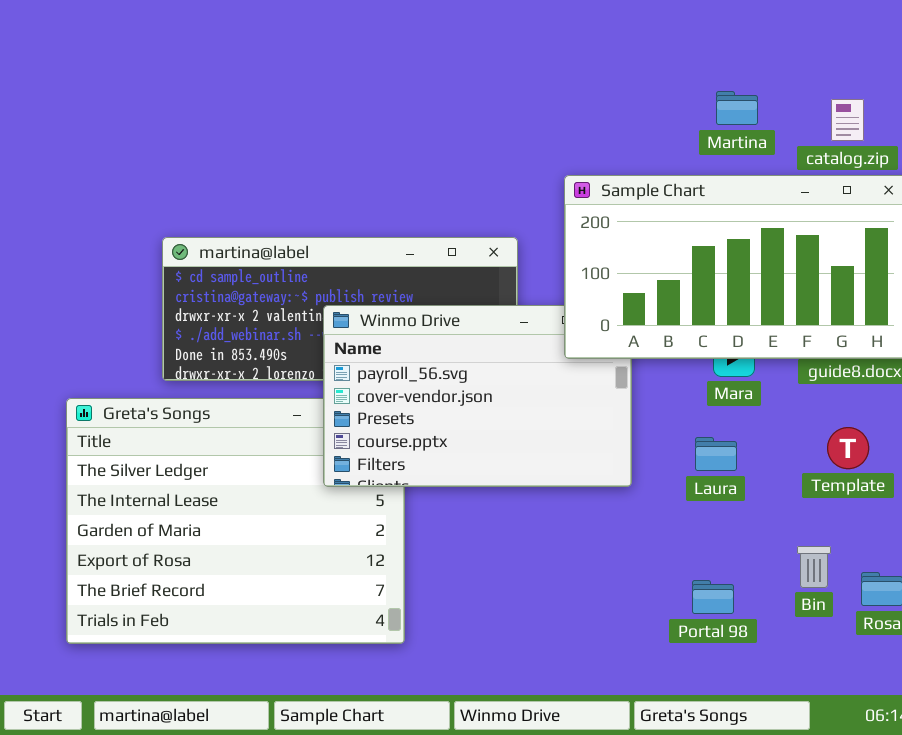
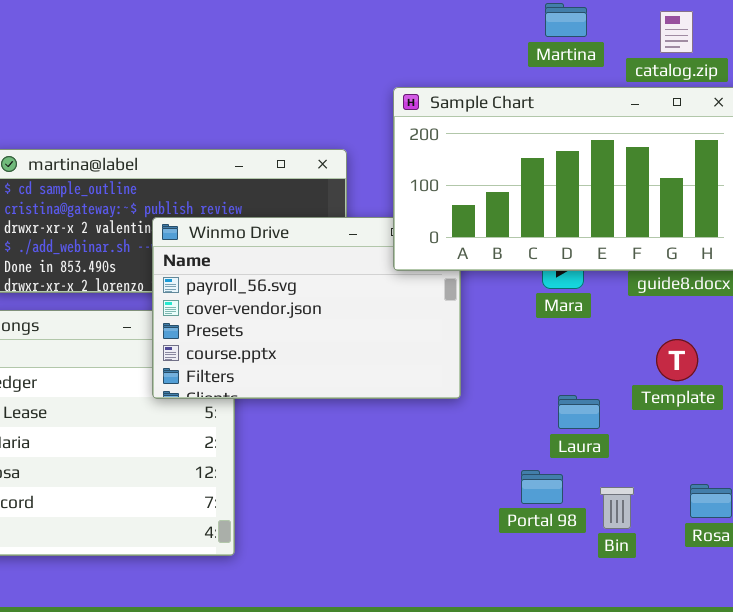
Laura: [695,437,737,471] -> [558,395,600,429], moved
Bin: [797,546,831,588] -> [600,487,634,529], moved
Portal 98: [692,580,734,614] -> [521,470,563,504], moved

